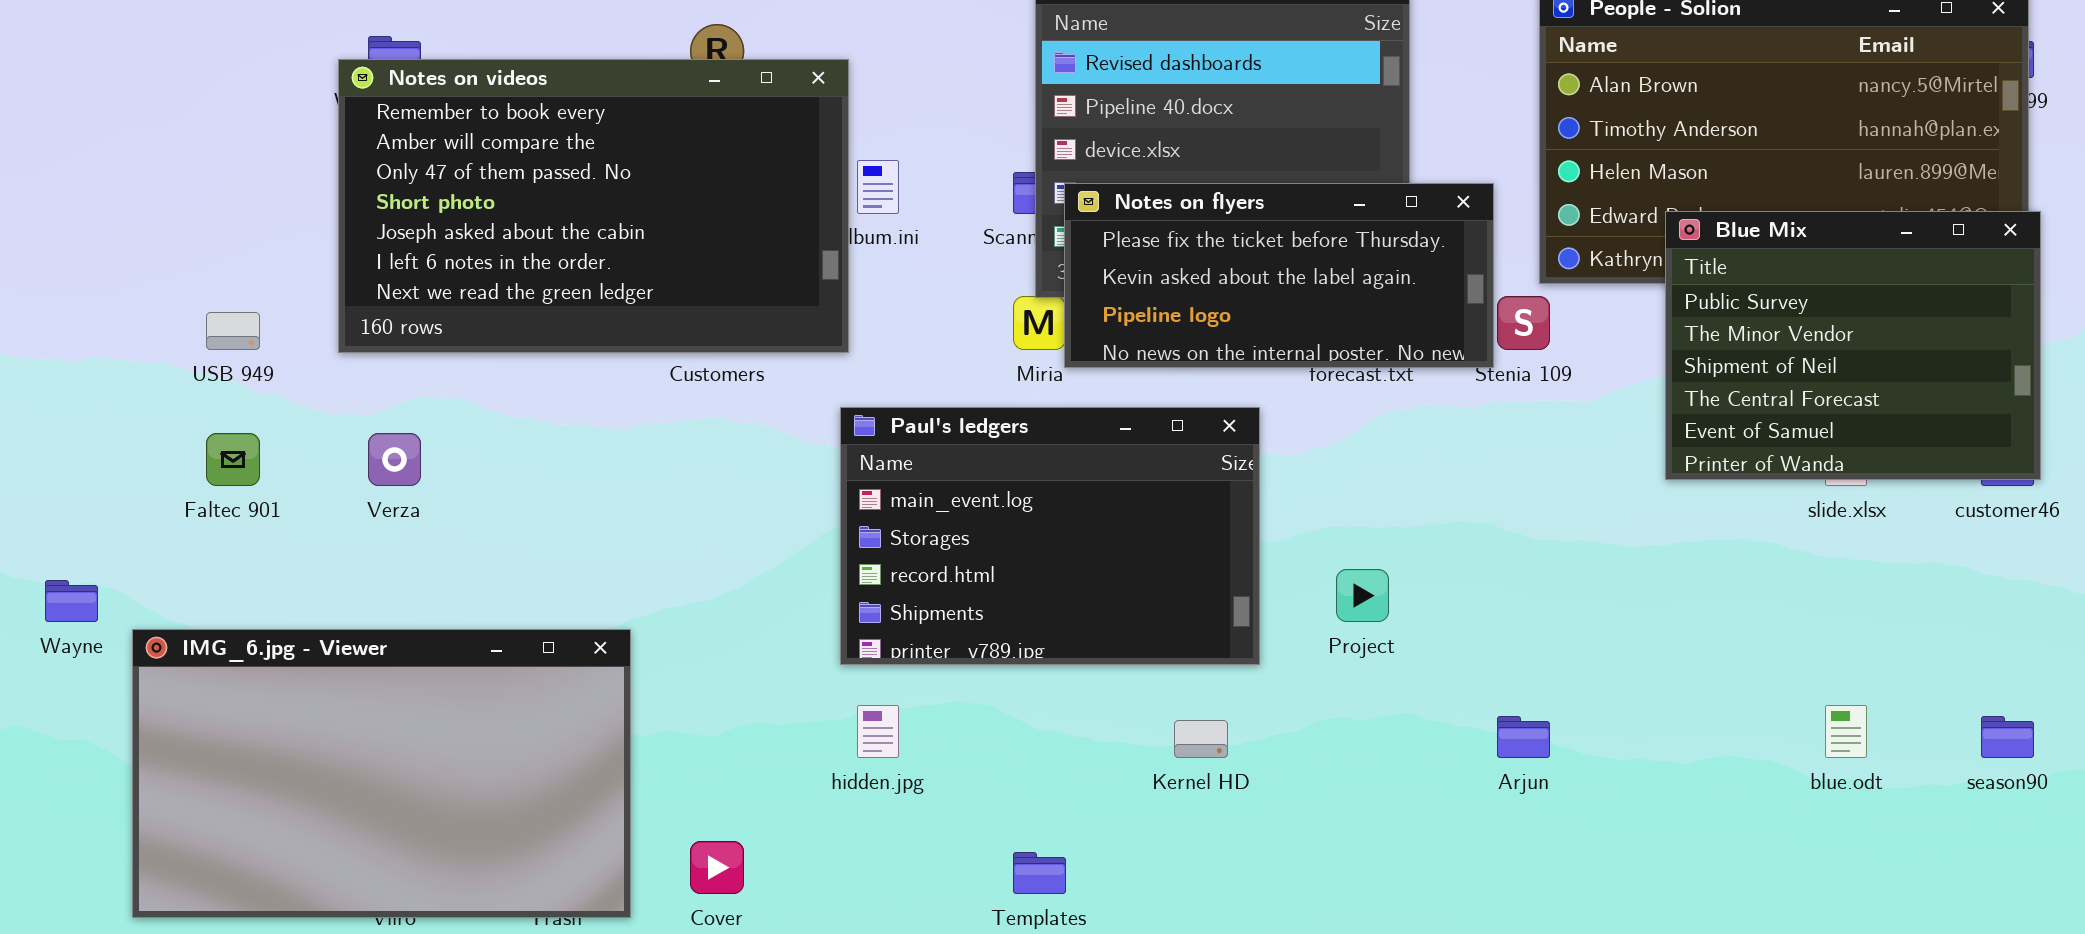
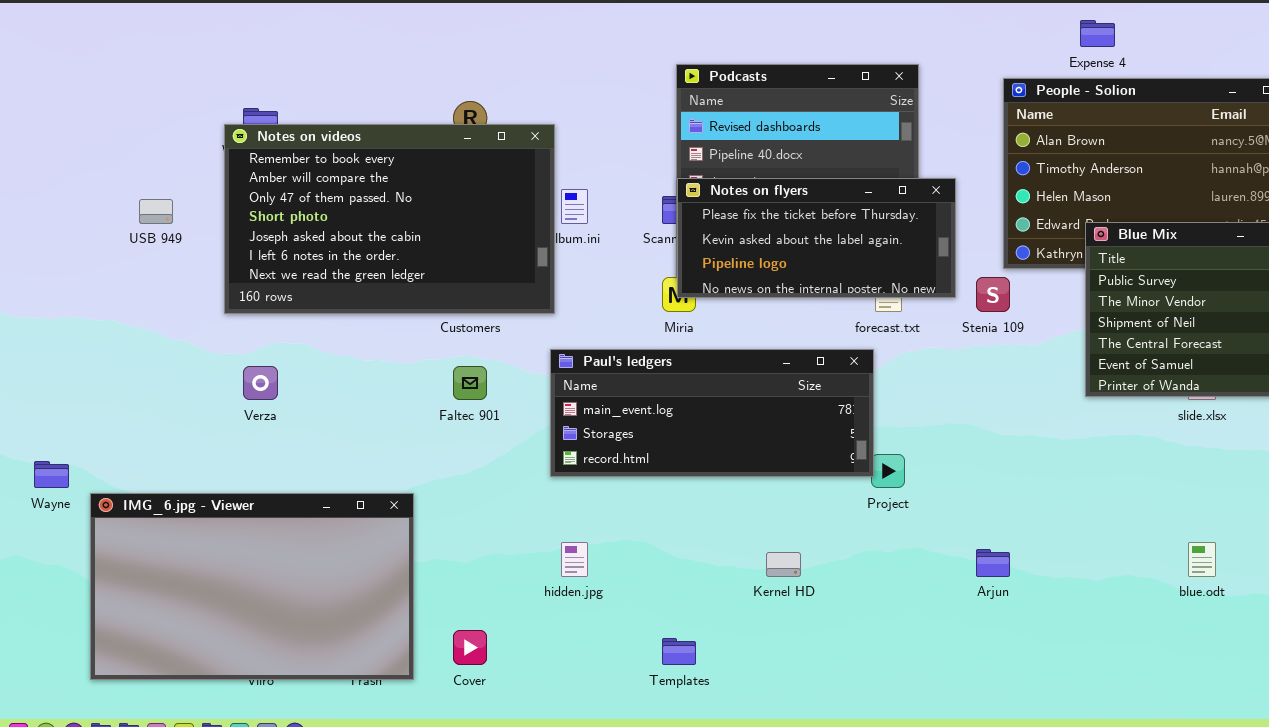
Notes on flyers: [1064,183,1494,368] -> [677,178,956,298], moved
USB 949: [206,312,260,350] -> [139,199,173,224], moved
Paul's ledgers: [840,407,1260,665] -> [550,349,874,477], resized
Faltec 901: [206,433,260,486] -> [453,366,487,400], moved

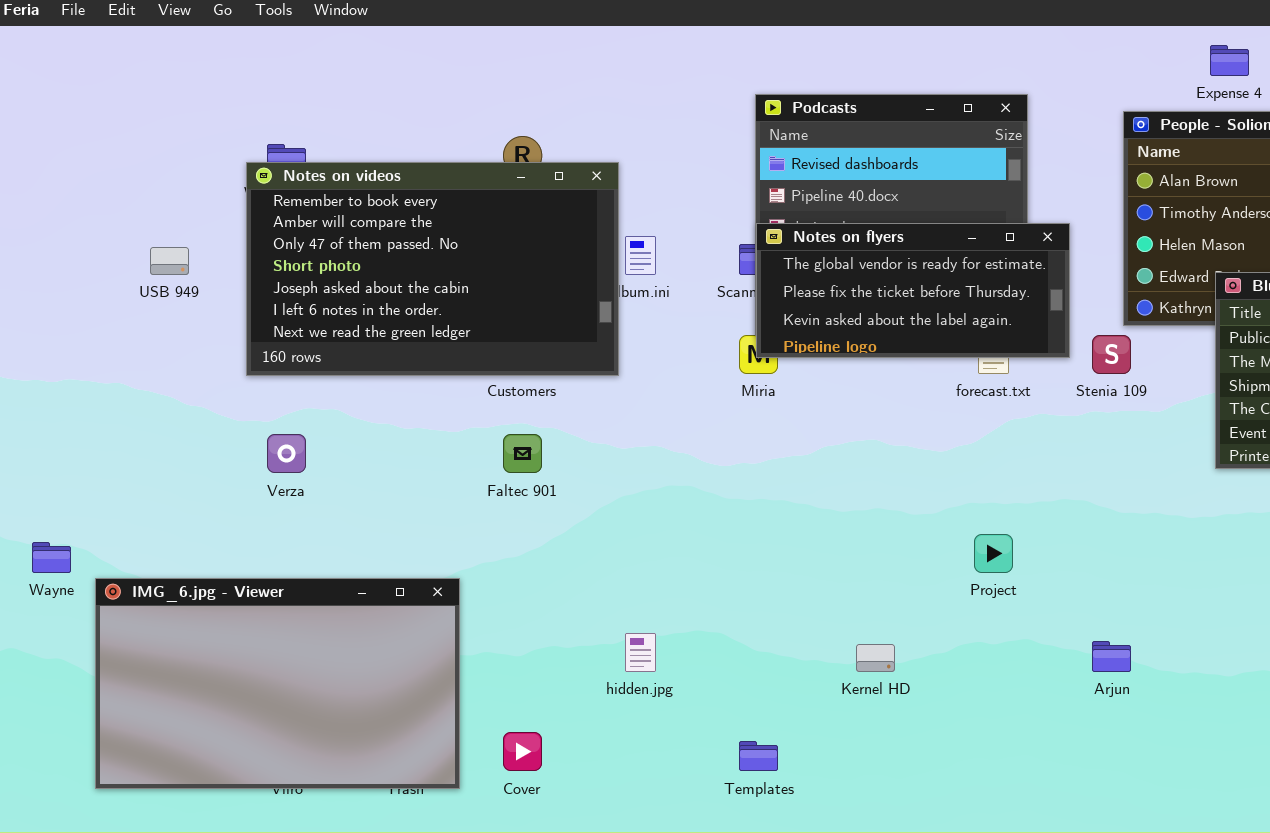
Notes on flyers: [677,178,956,298] -> [756,223,1070,358], scrolled up 1 row
Paul's ledgers: [550,349,874,477] -> none, closed

